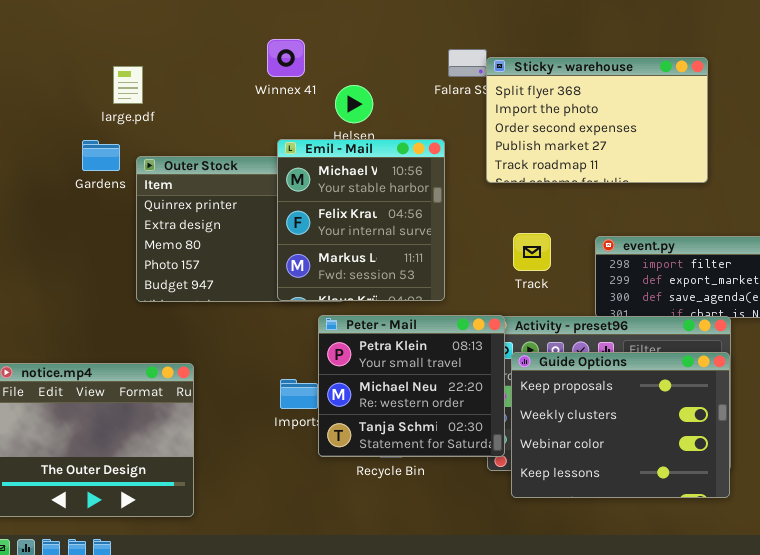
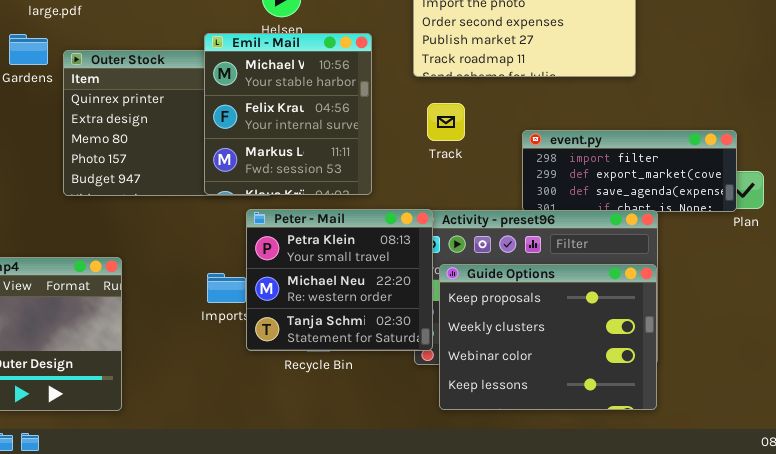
Track: [513,233,551,271] -> [427,103,465,141], moved
Guide Options: [511,352,730,498] -> [439,264,657,410], moved

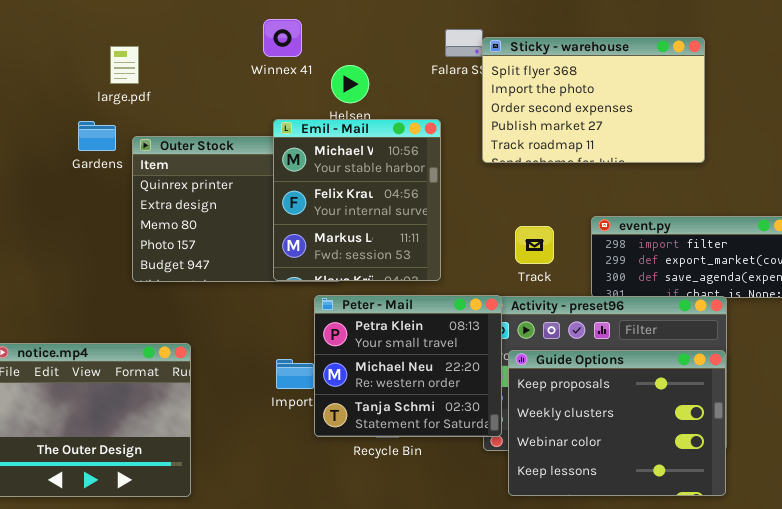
Track: [427,103,465,141] -> [515,226,554,264], moved

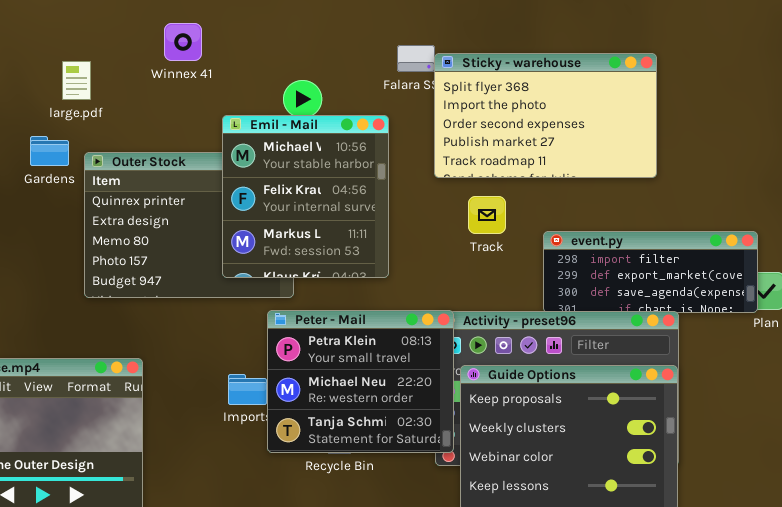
Winnex 41: [263,19,302,57] -> [164,23,202,61], moved
Emil - Mail: [273,119,441,281] -> [222,115,389,278], moved
Track: [515,226,554,264] -> [468,196,506,234], moved

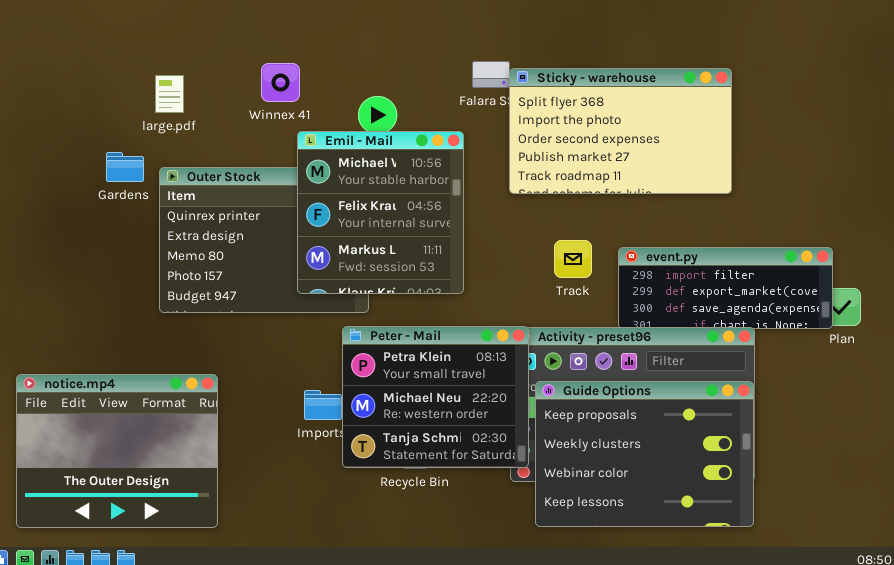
Winnex 41: [164,23,202,61] -> [261,63,300,102], moved
large.pdf: [62,61,91,100] -> [155,75,184,113], moved
Track: [468,196,506,234] -> [554,240,592,278], moved

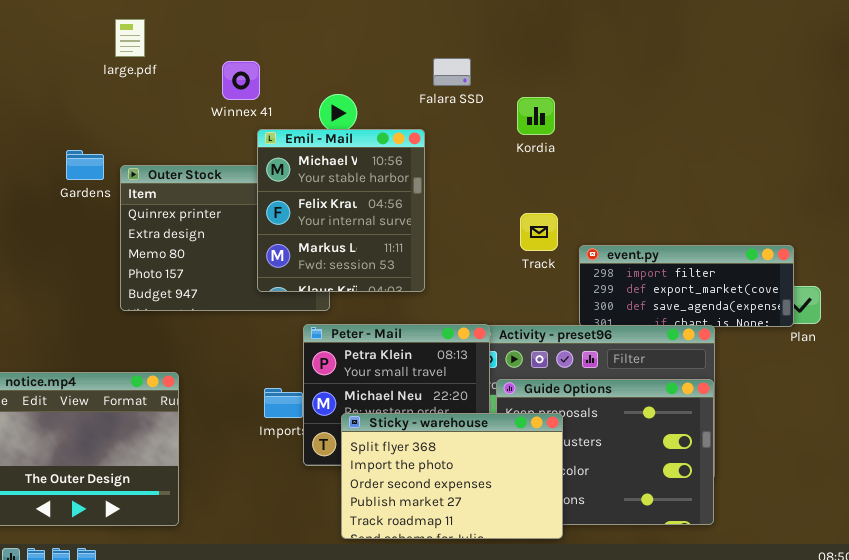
Sticky - warehouse: [509,68,732,194] -> [341,413,563,539], moved
large.pdf: [155,75,184,113] -> [115,19,145,57], moved
Track: [554,240,592,278] -> [520,213,558,251], moved

